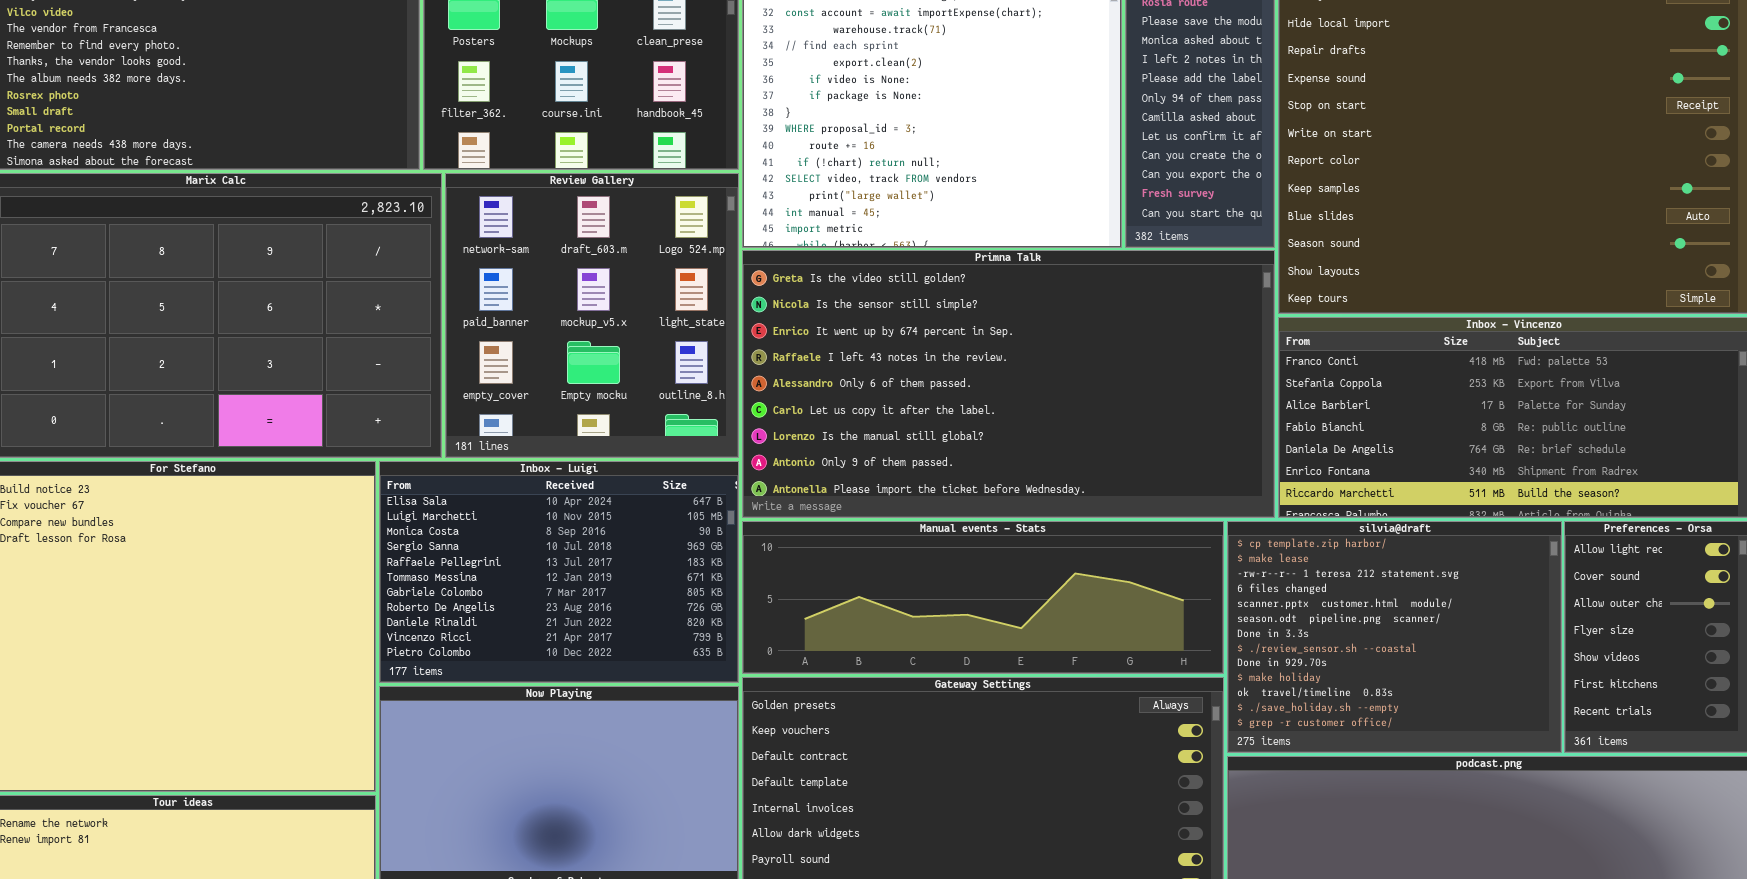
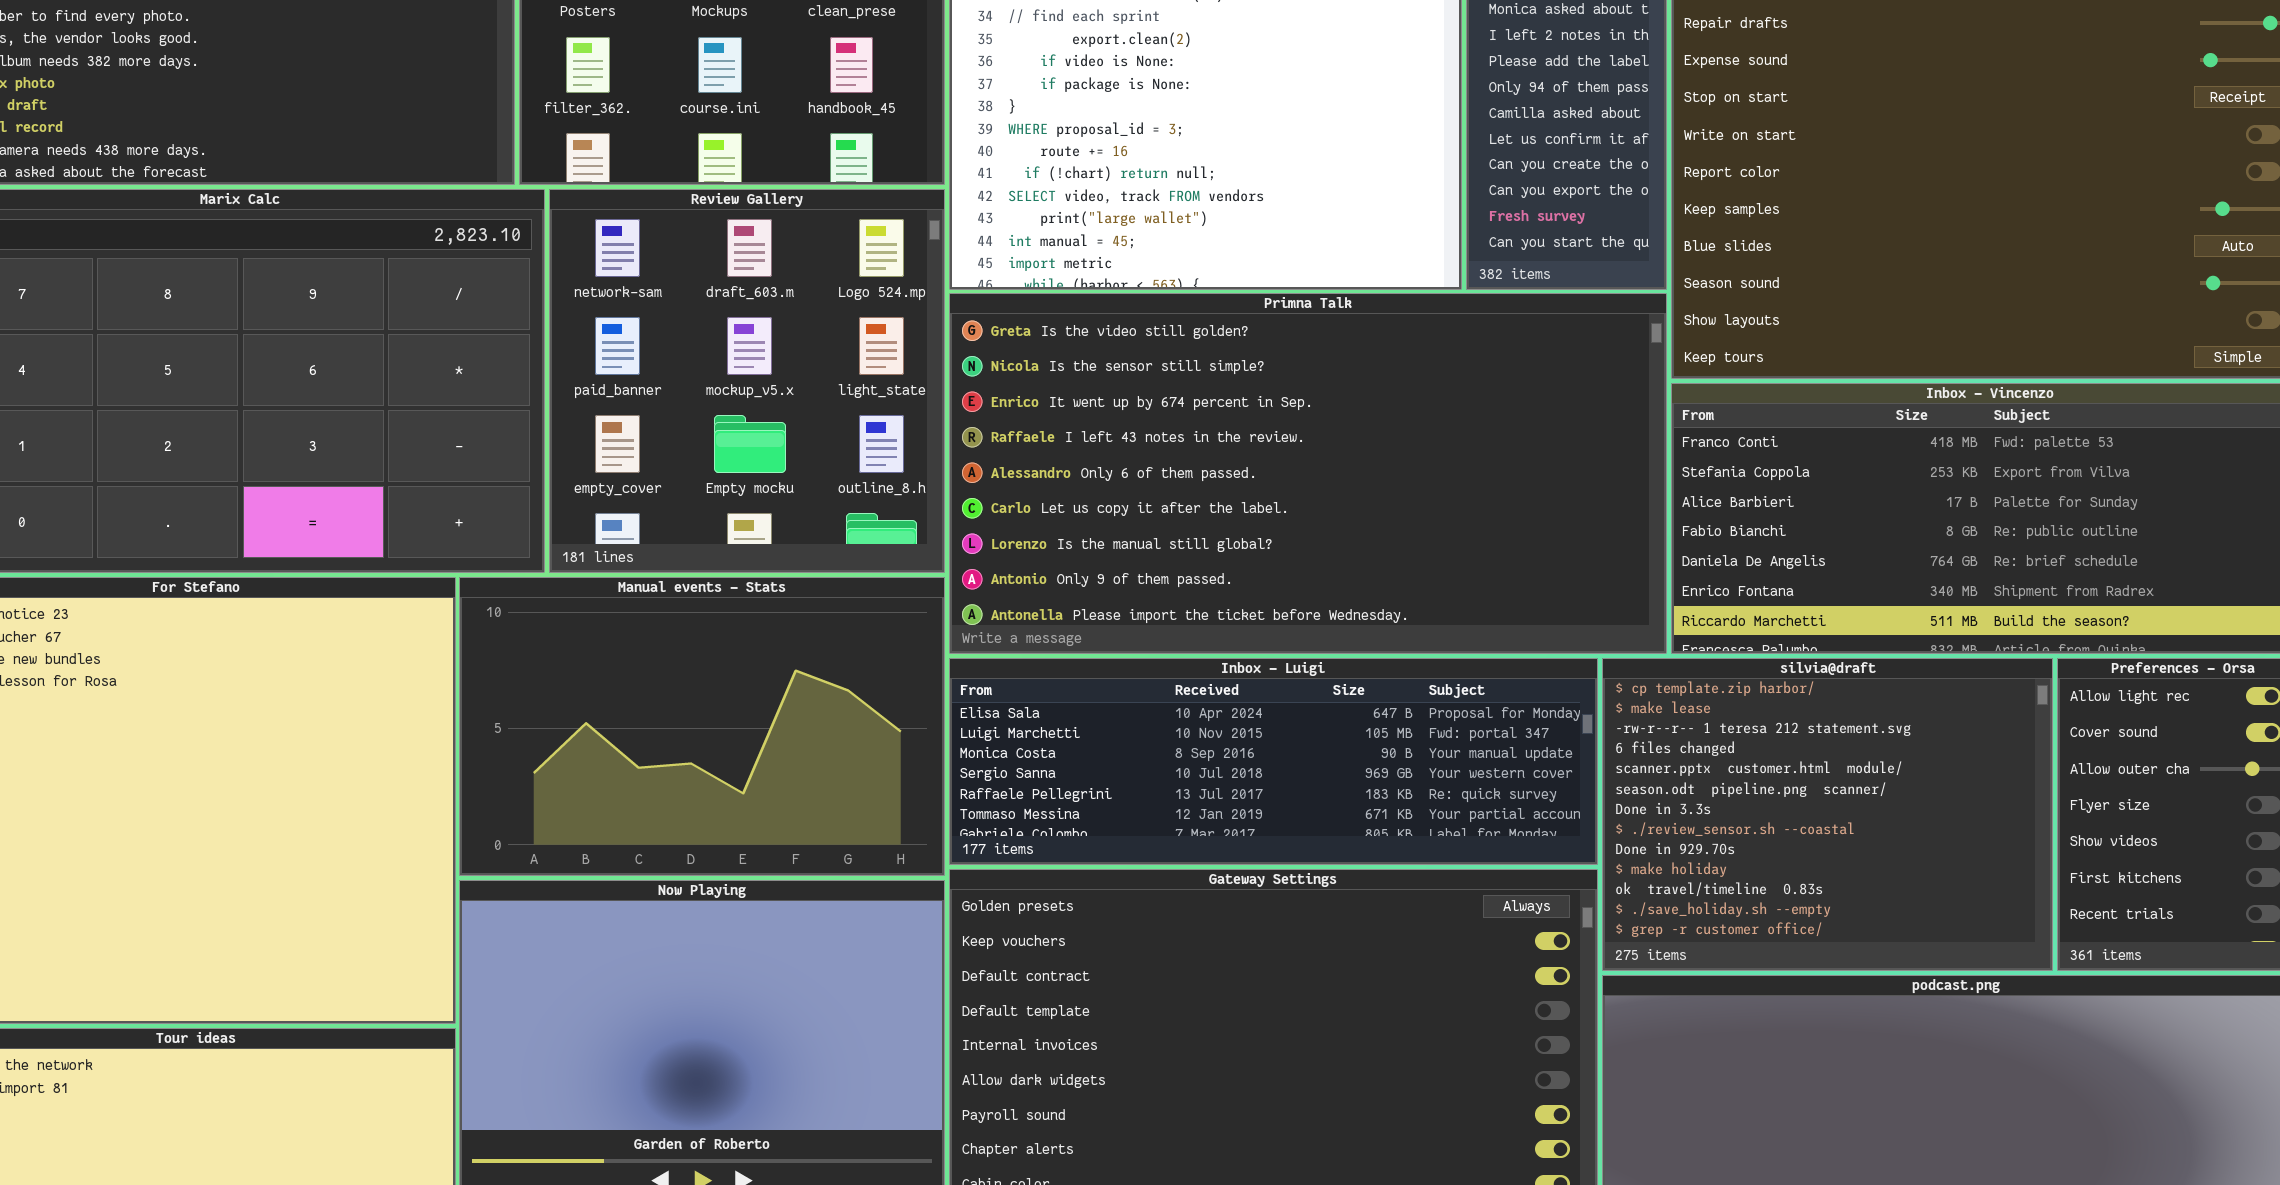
Inbox - Luigi: [379,461,739,683] -> [949,658,1598,865], moved, resized
Manual events - Stats: [742,521,1224,674] -> [459,577,945,876], moved, resized

